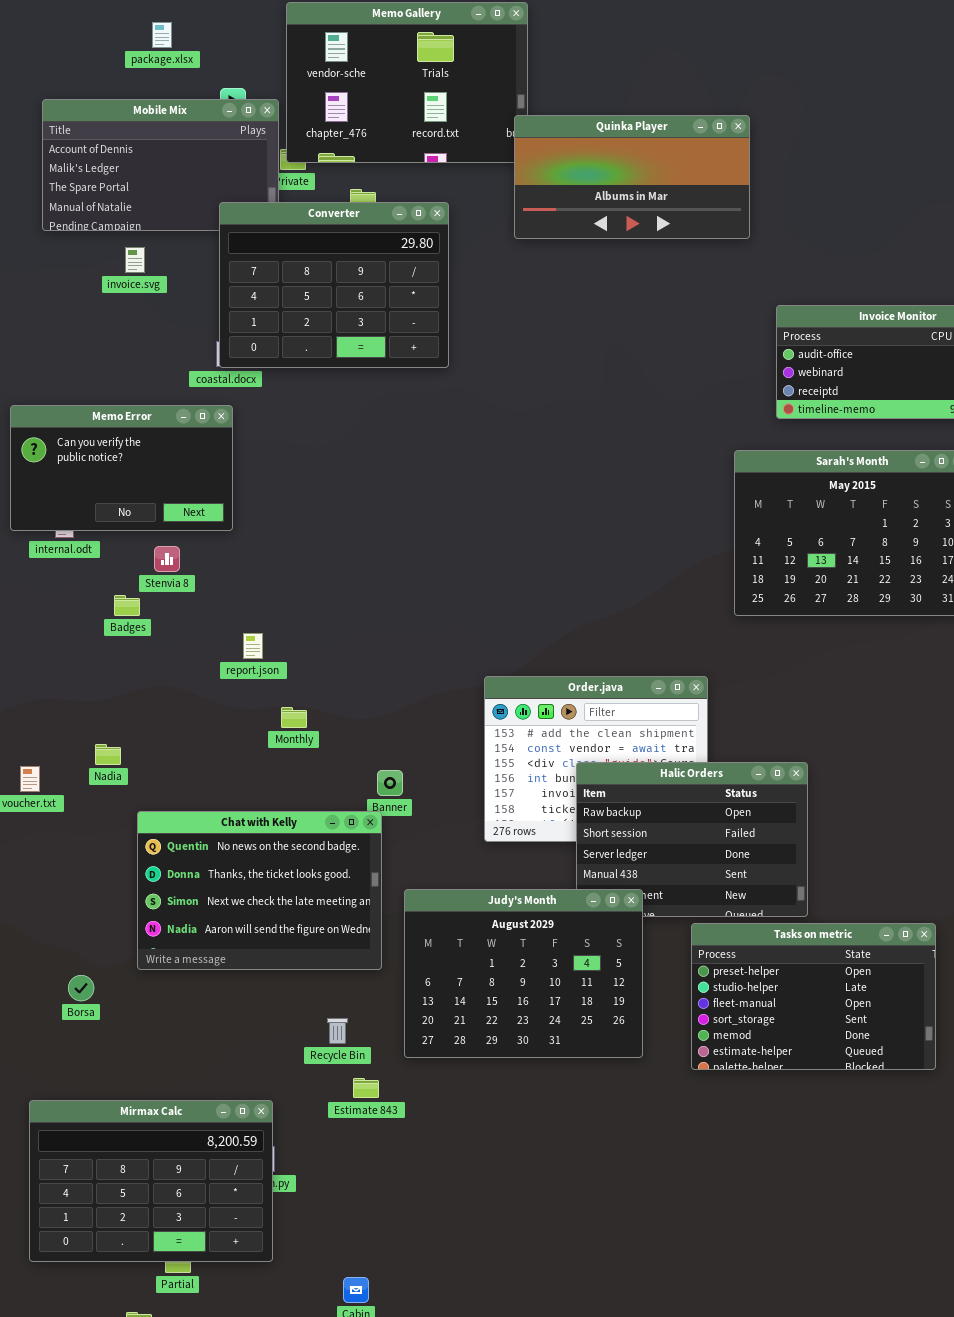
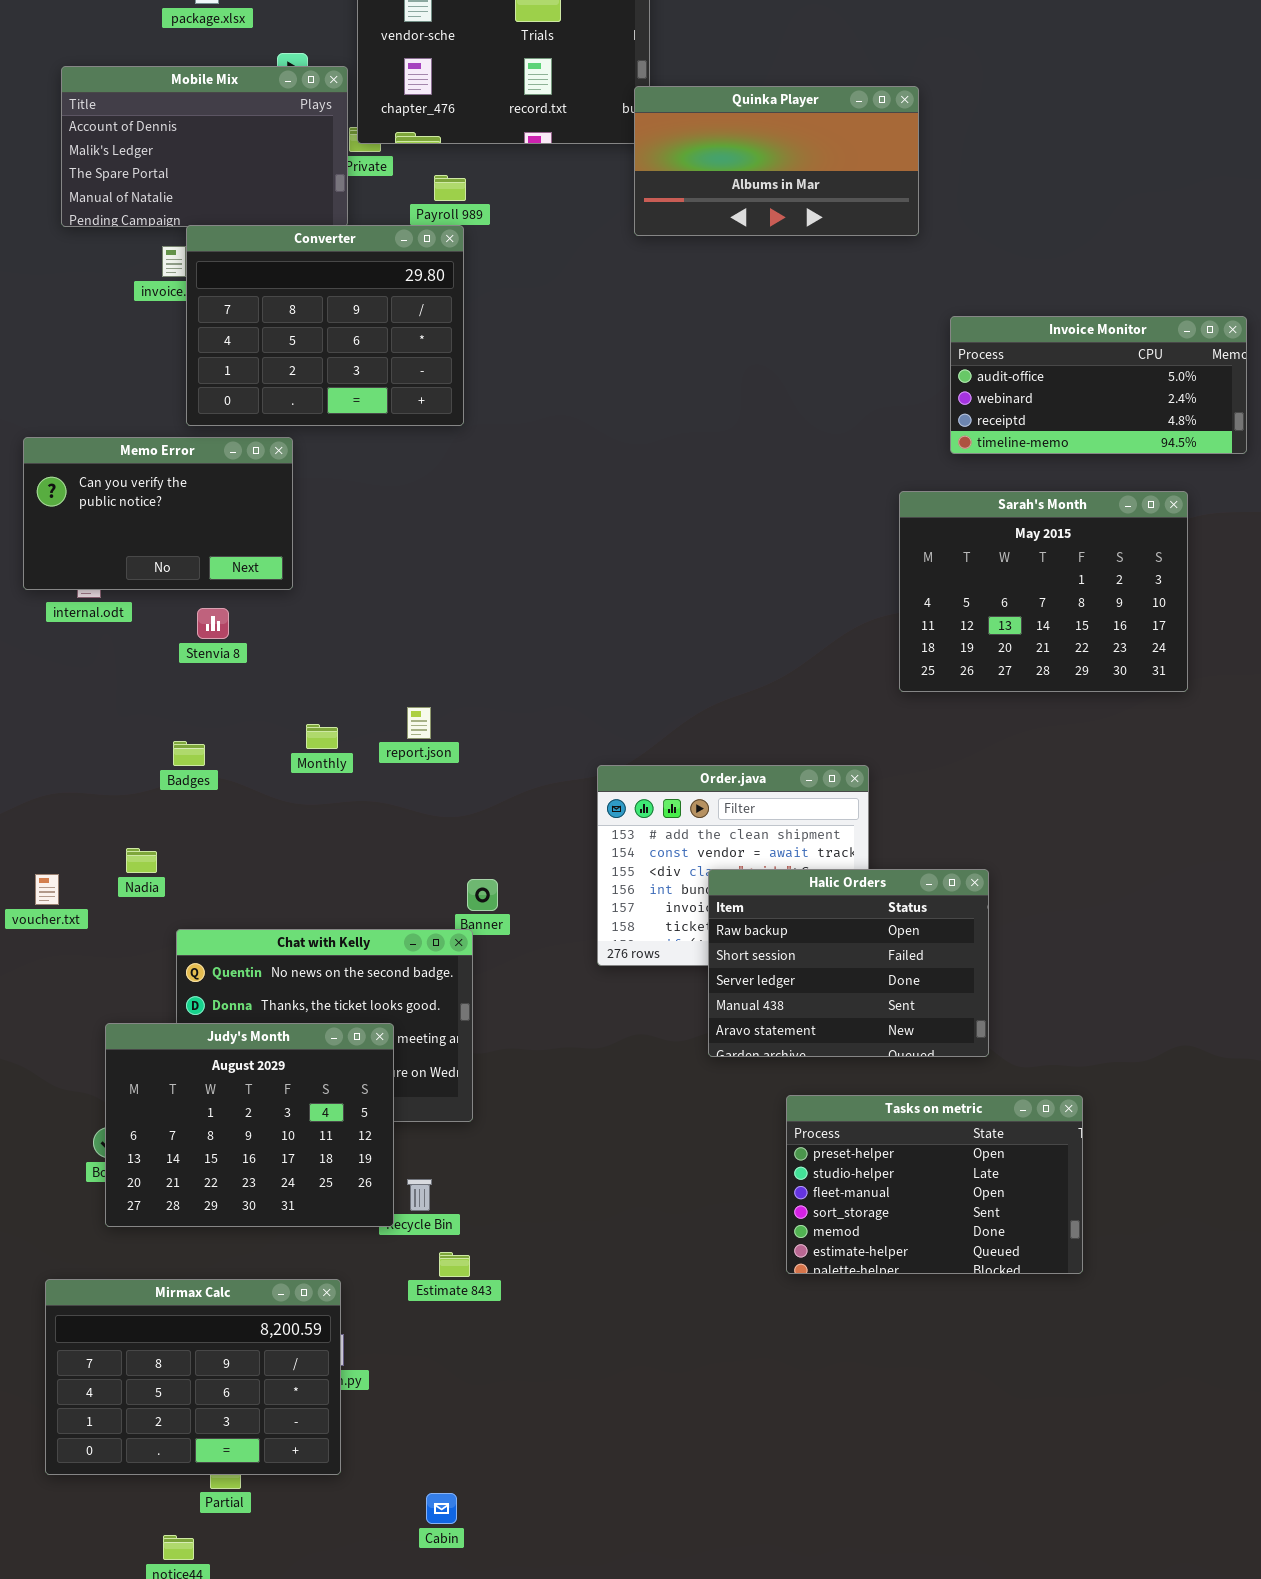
Converter: [219,202,449,368] -> [186,225,464,426], moved
Badges: [114,595,140,616] -> [173,741,205,766], moved
report.json: [243,633,263,659] -> [407,707,431,739], moved
Monthly: [281,707,307,728] -> [306,724,338,749], moved
Judy's Month: [404,889,643,1058] -> [105,1023,394,1227], moved
Tasks on metric: [691,923,936,1070] -> [786,1095,1083,1274], moved

